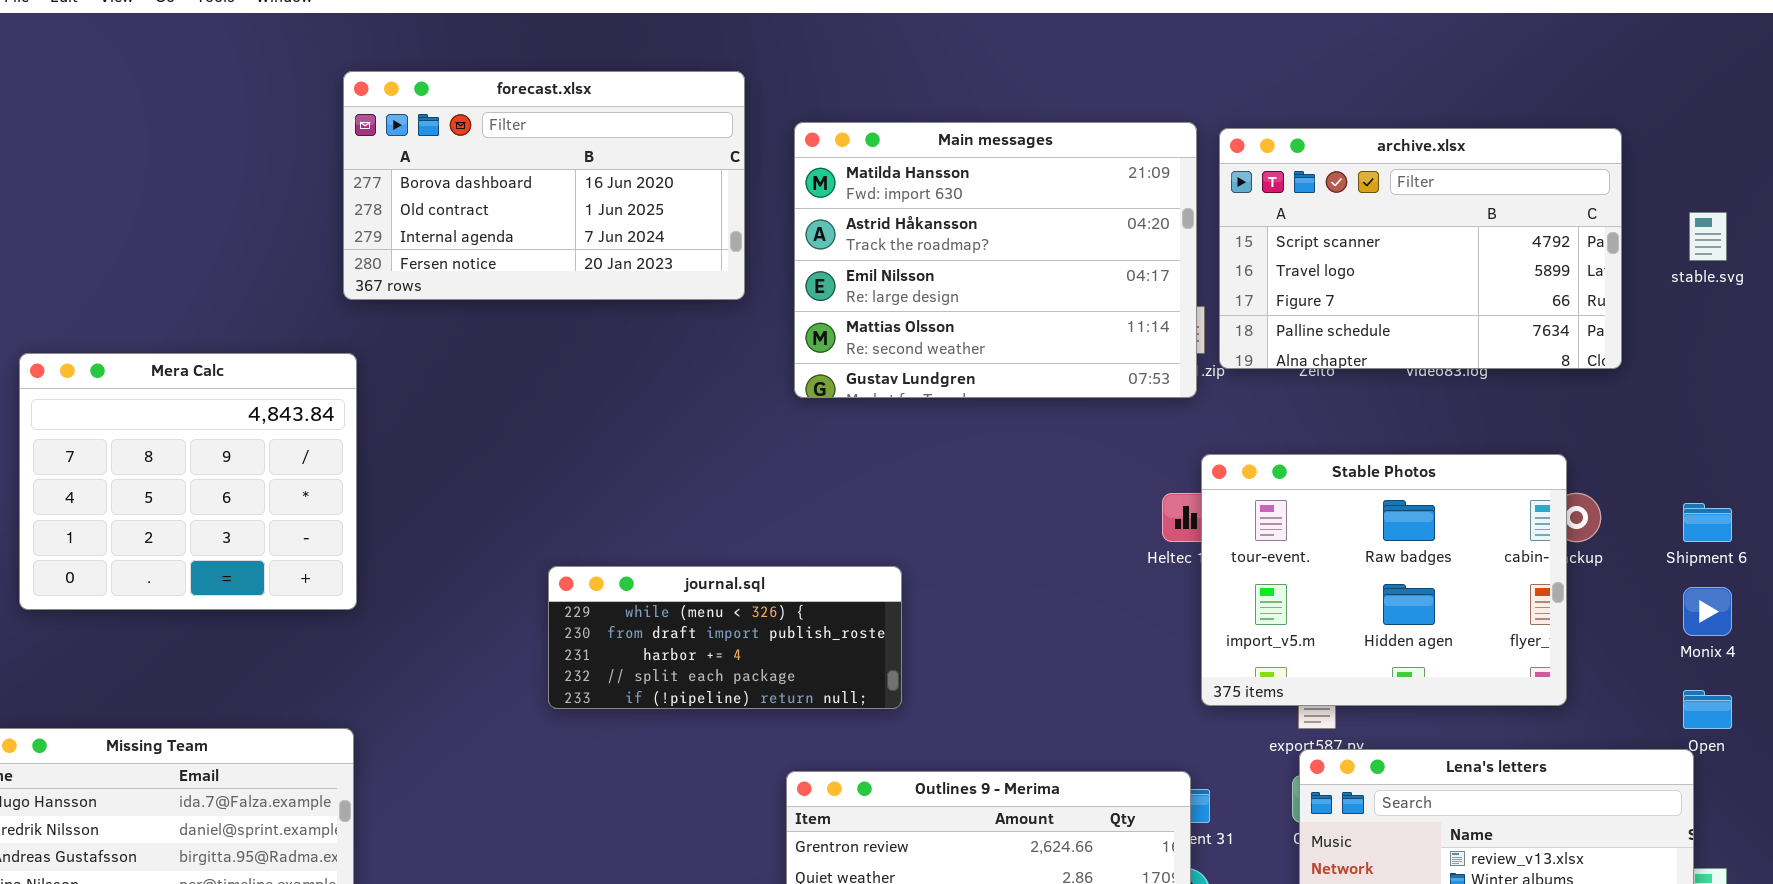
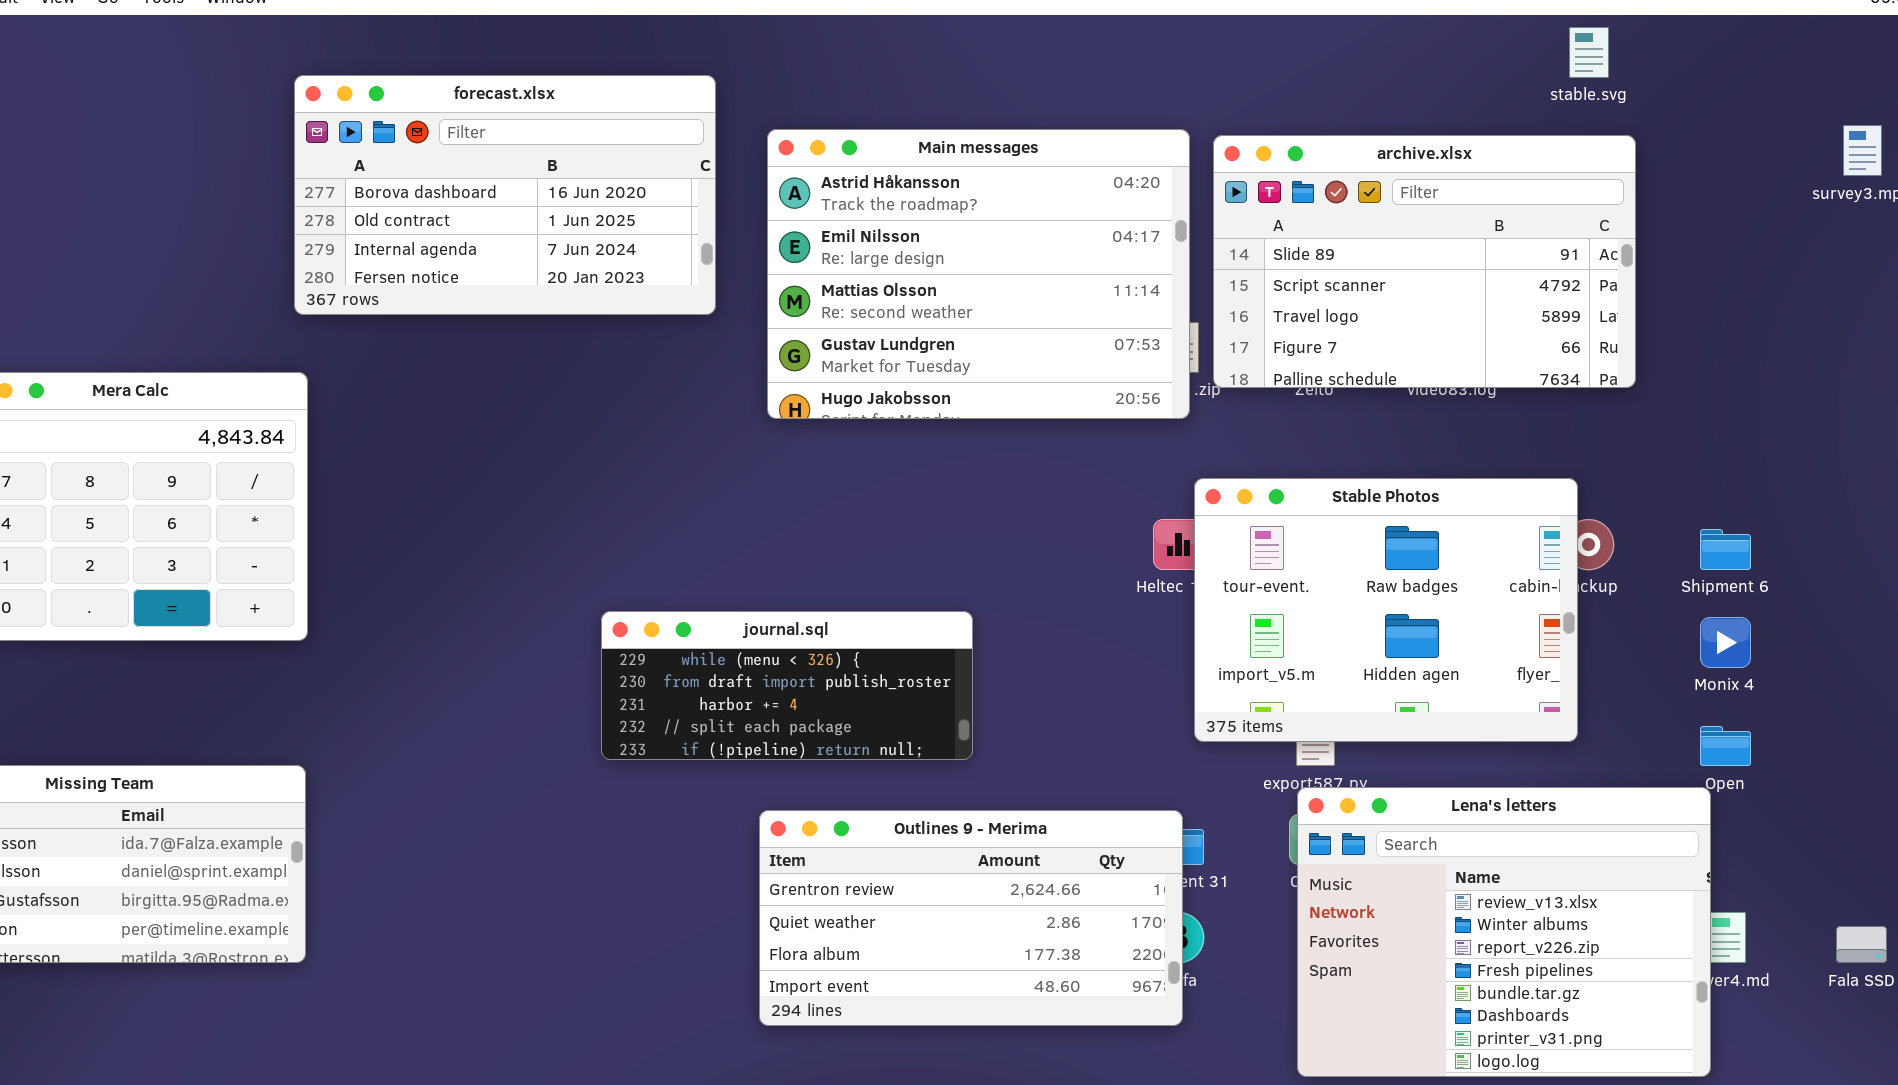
Main messages: [794,122,1197,398] -> [767,129,1190,419], scrolled down 1 row
archive.xlsx: [1219,128,1622,369] -> [1213,135,1636,388], scrolled up 1 row
stable.svg: [1689,212,1727,261] -> [1569,27,1609,78], moved
journal.sql: [548,566,902,709] -> [601,611,973,760], moved

